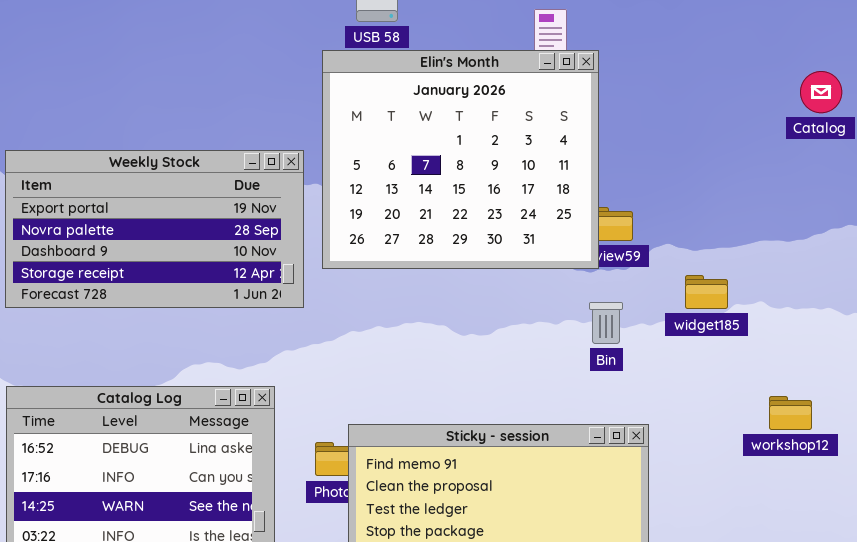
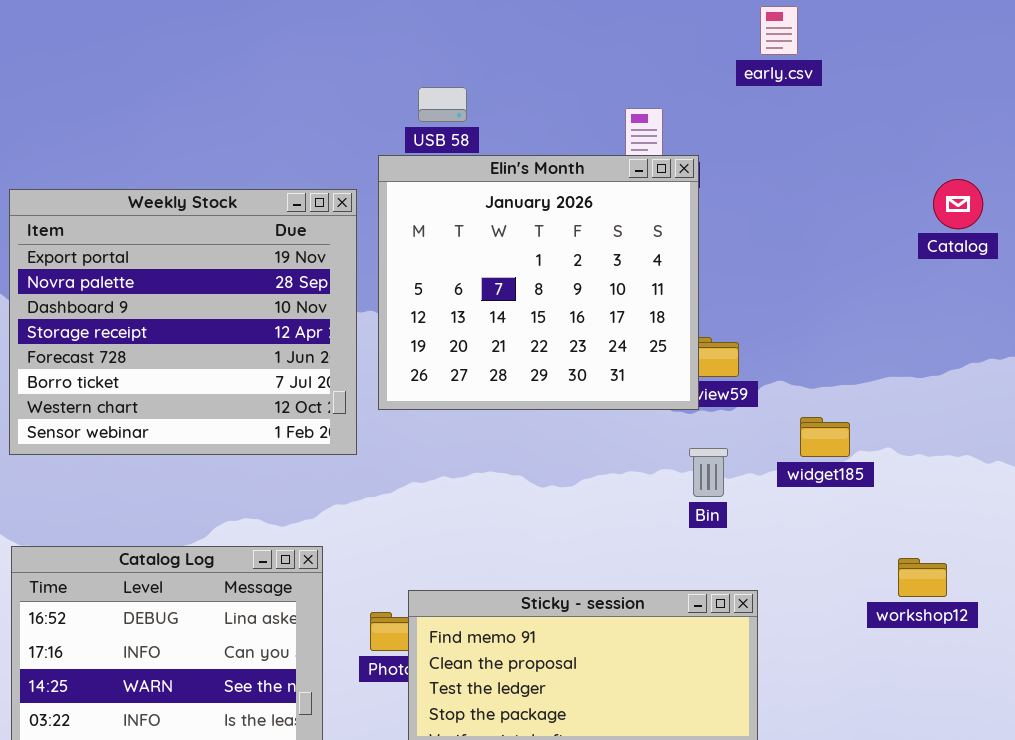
Weekly Stock: [5,150,304,308] -> [9,189,357,455], resized

